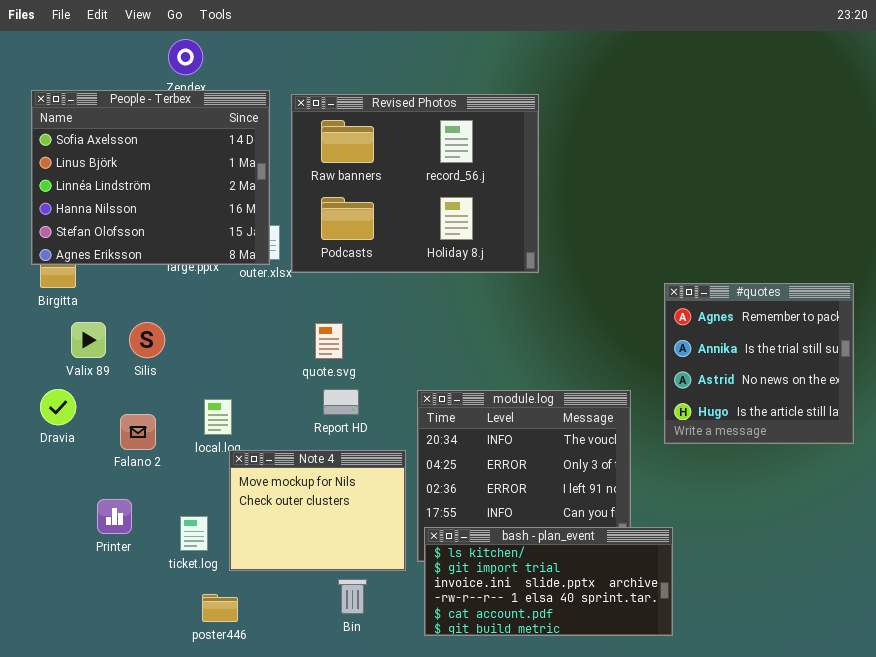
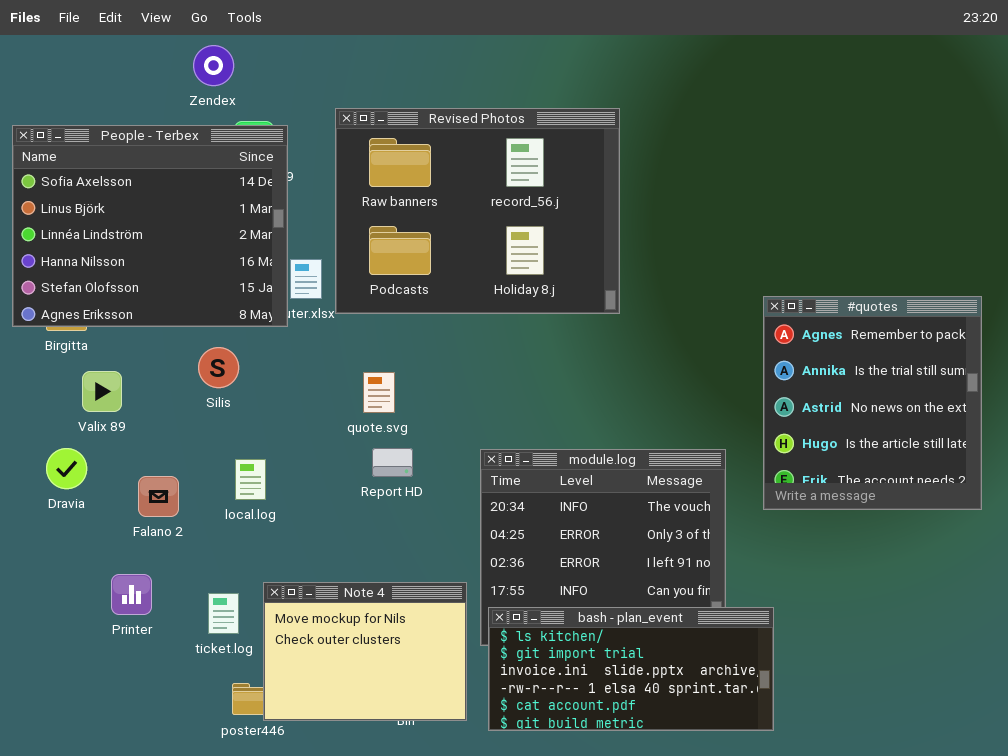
People - Terbex: [31,90,270,265] -> [12,125,288,327], moved
#quotes: [664,283,854,444] -> [763,296,982,510], resized
Silis: [129,322,165,358] -> [198,347,239,388], moved
Note 4: [229,450,406,571] -> [263,582,467,721], moved

